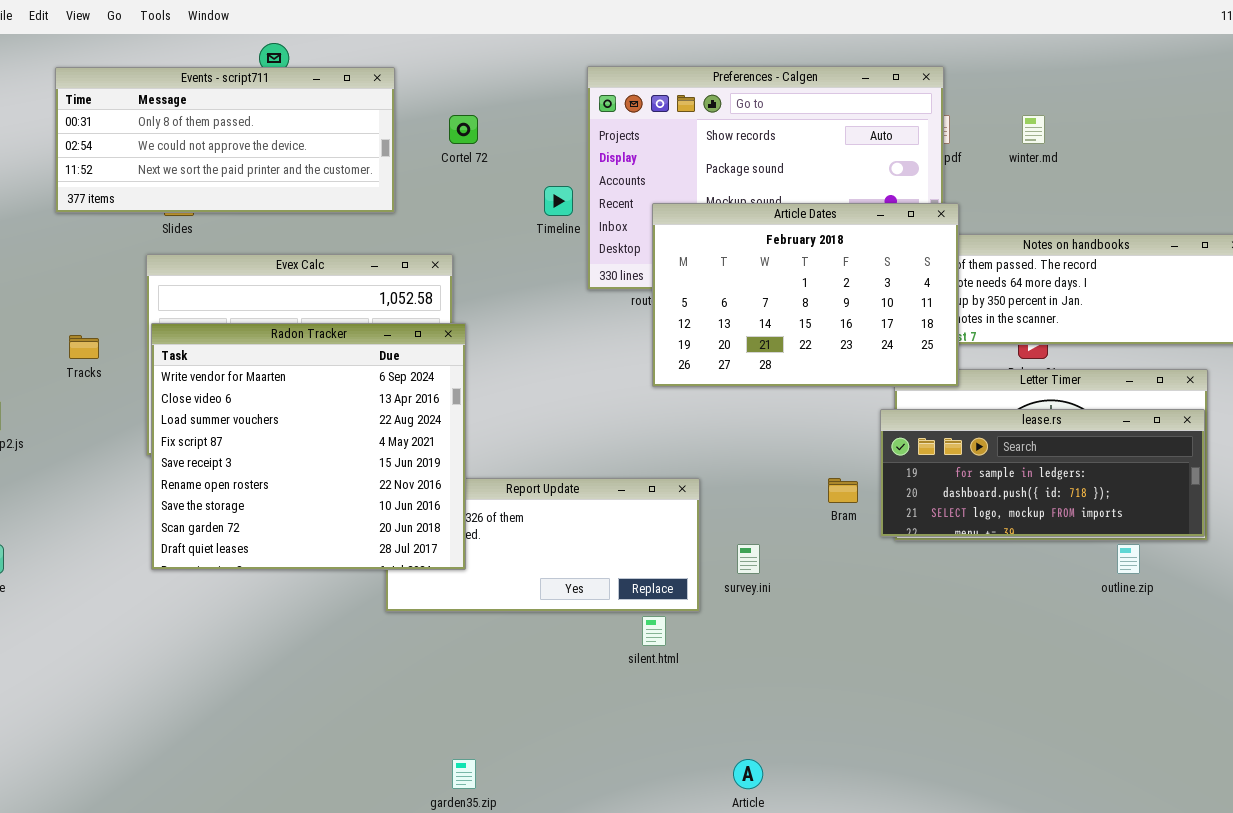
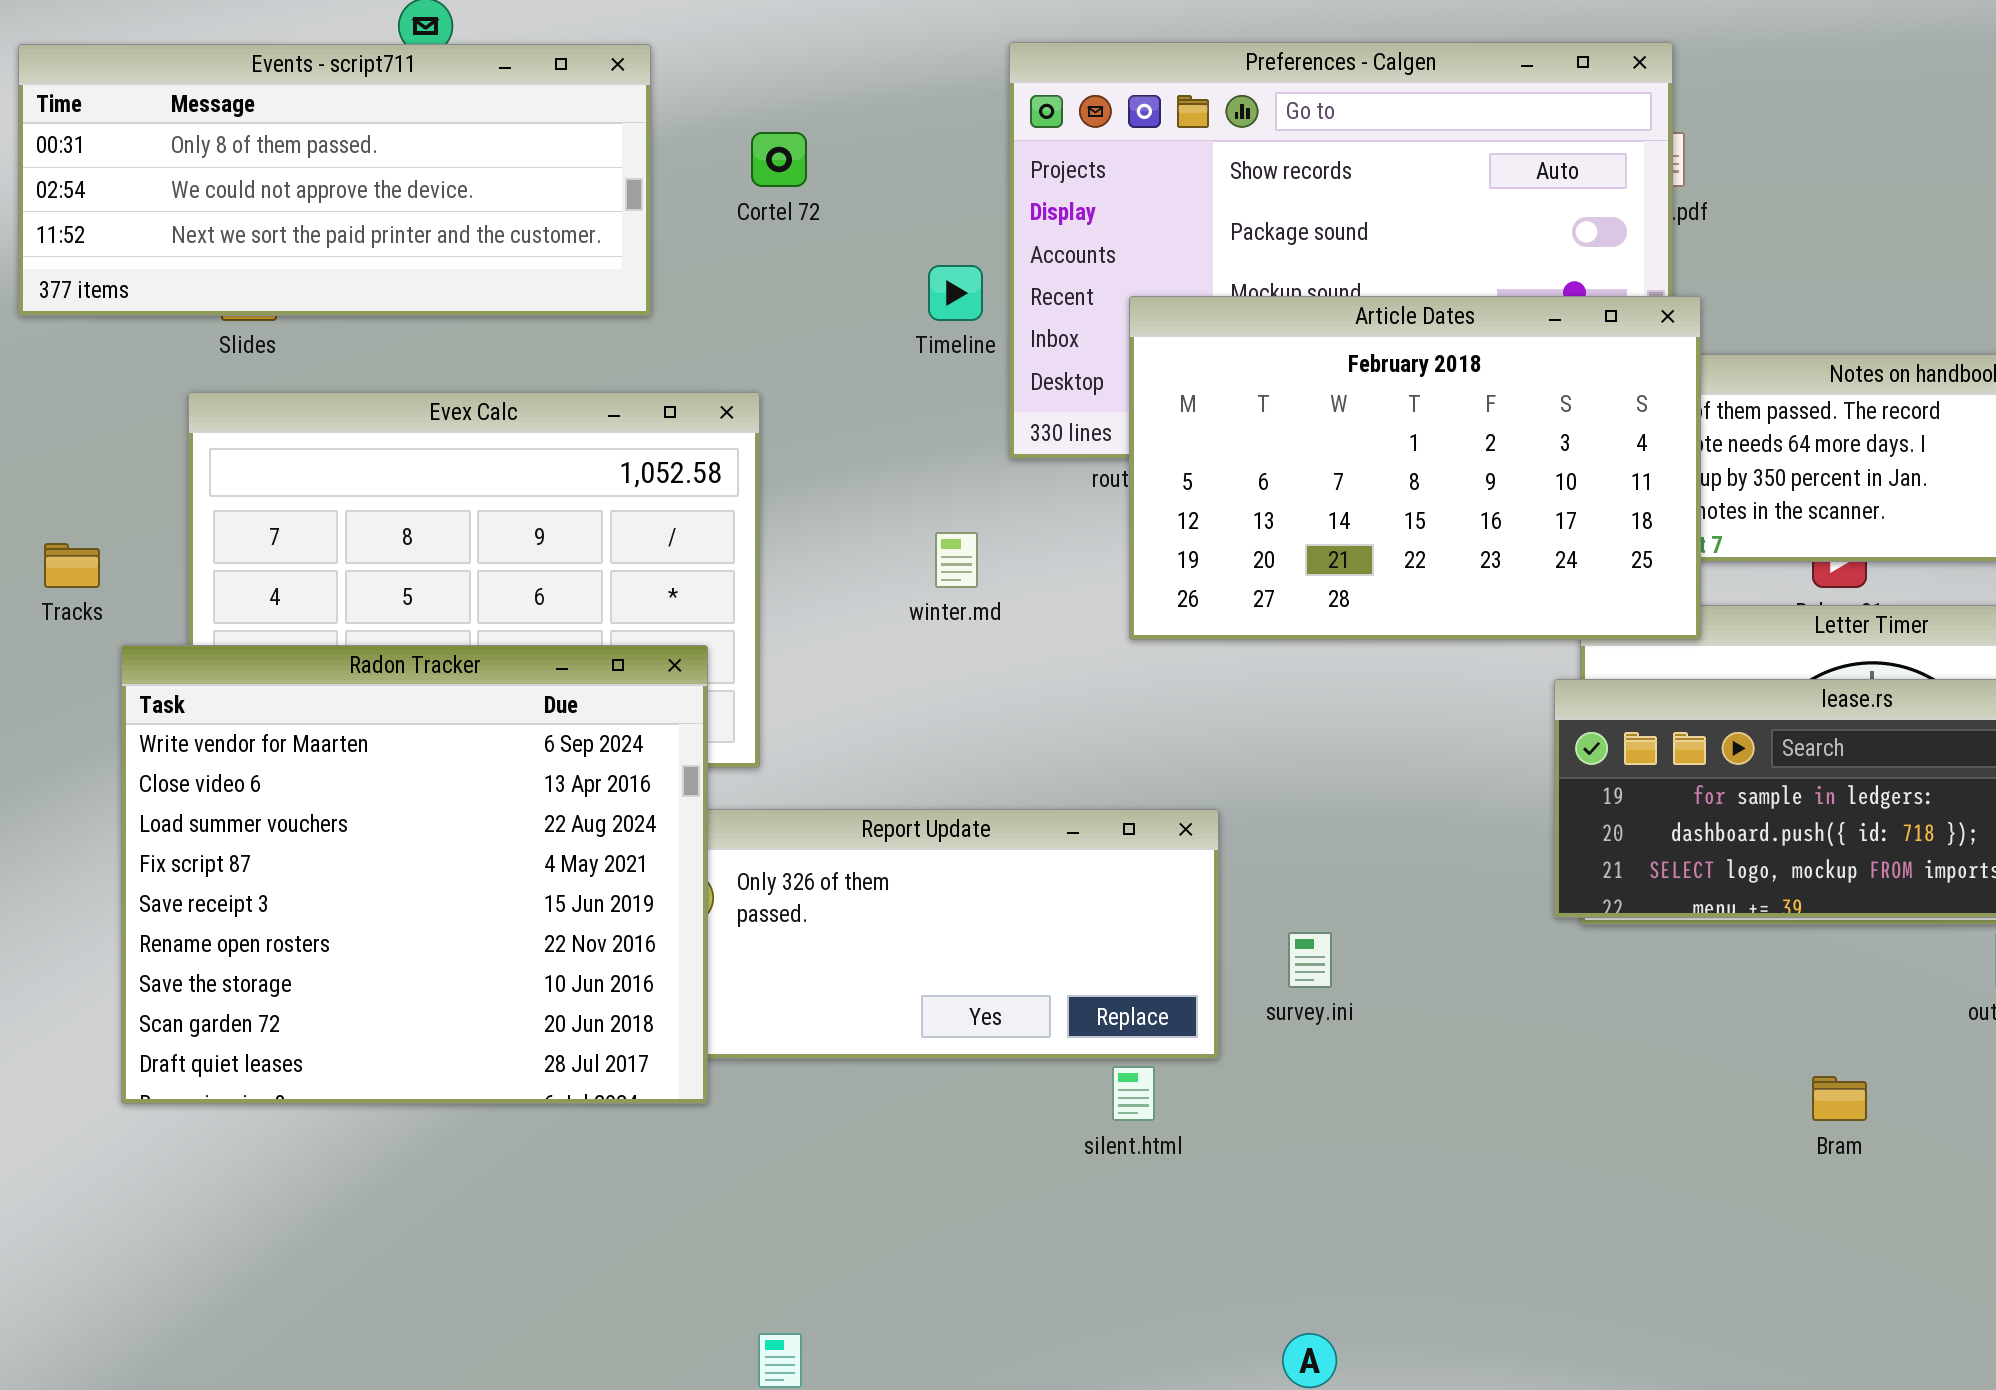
winter.md: [1022,115,1045,144] -> [935,532,978,588], moved
Radon Tracker: [151,323,466,570] -> [121,645,708,1104], moved
Bram: [828,478,858,503] -> [1812,1076,1867,1121], moved

